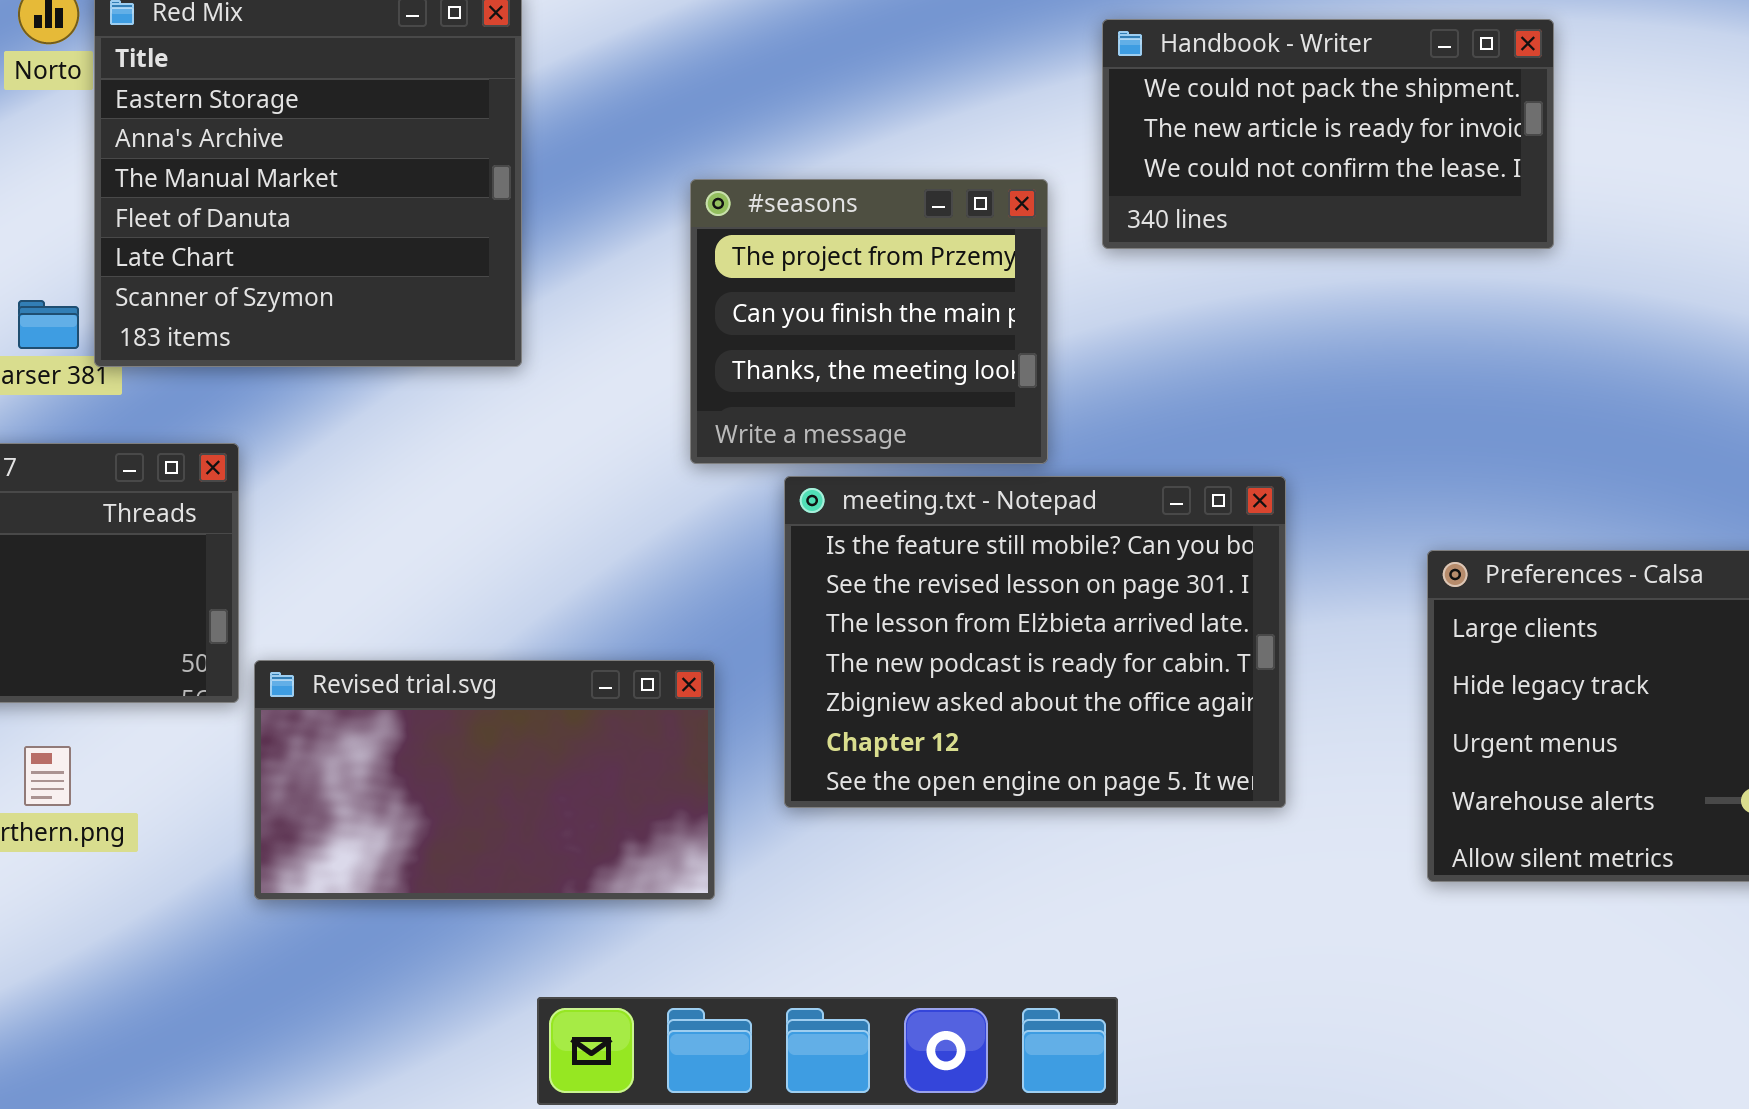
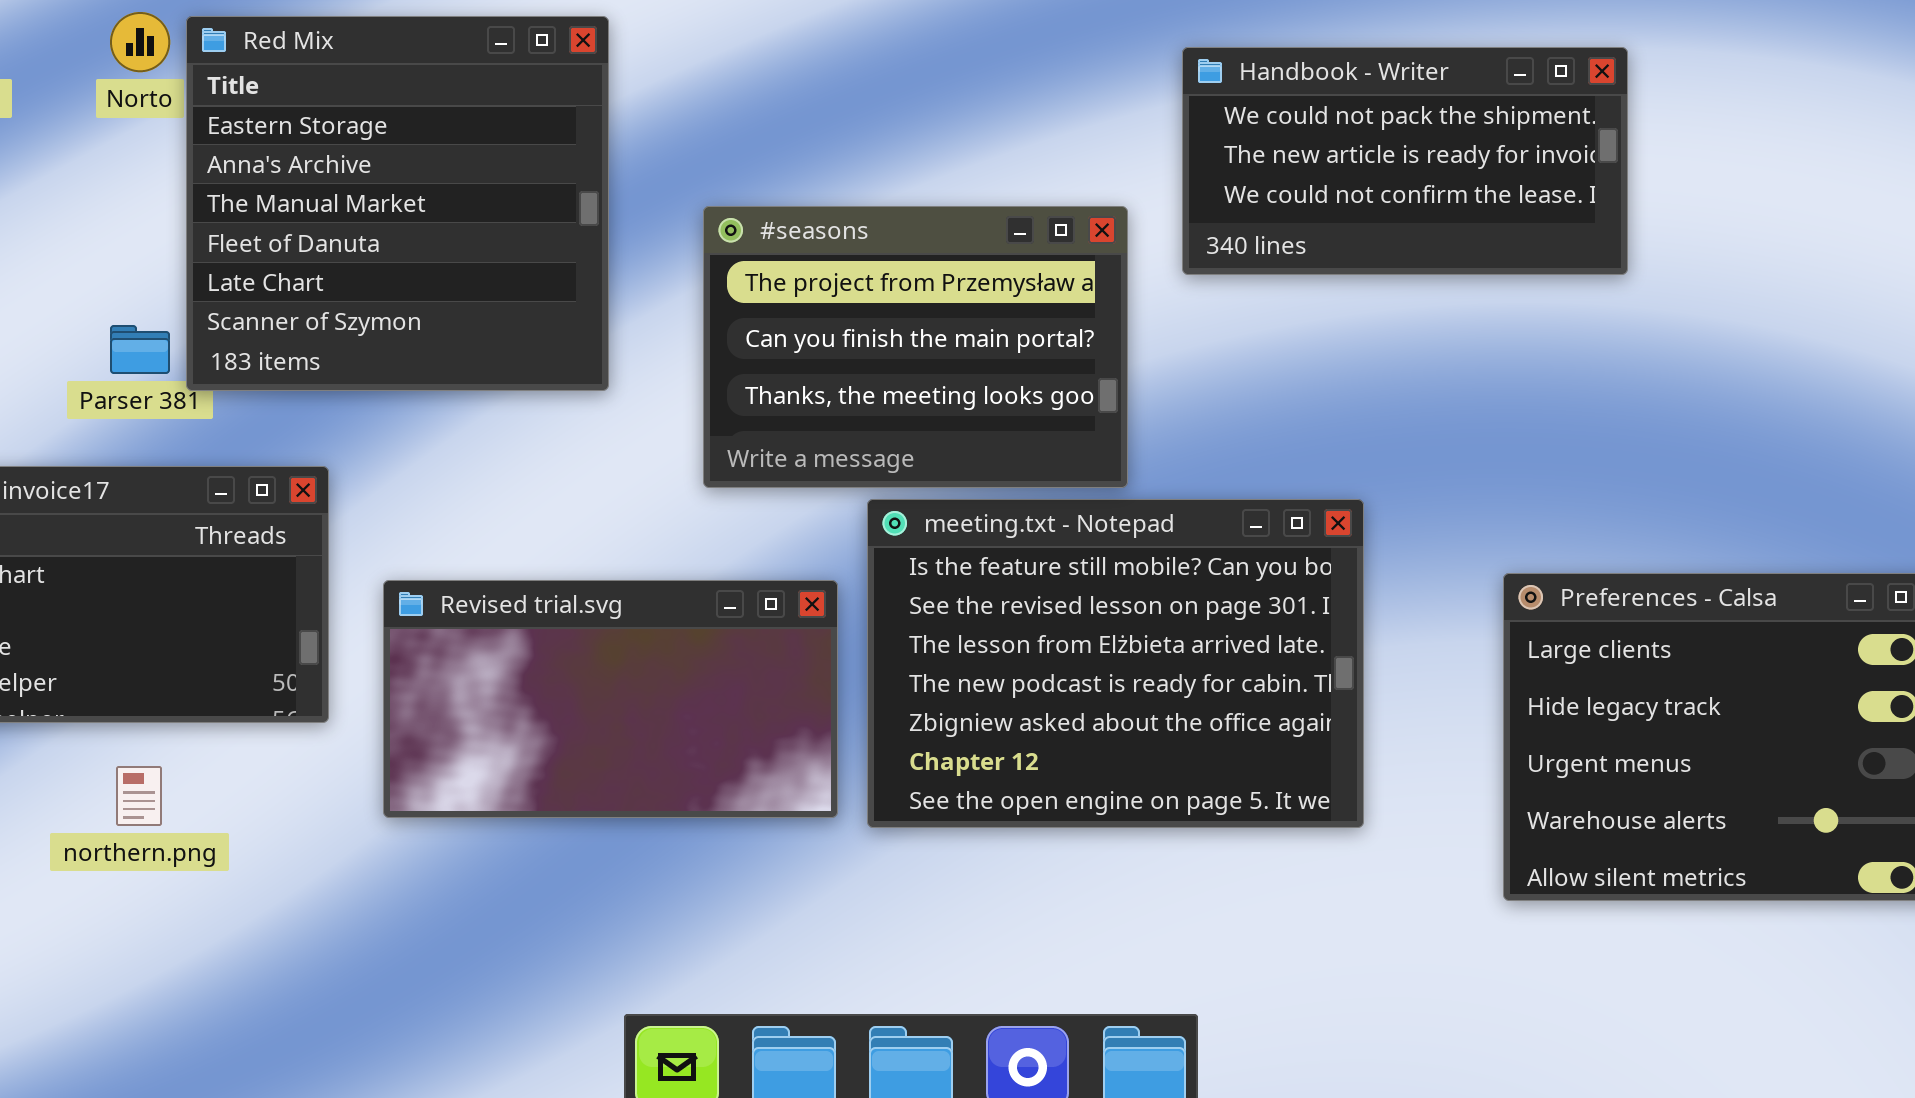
#seasons: [690,179,1048,464] -> [703,206,1128,488], resized
Revised trial.svg: [254,660,715,900] -> [383,580,838,818], moved

